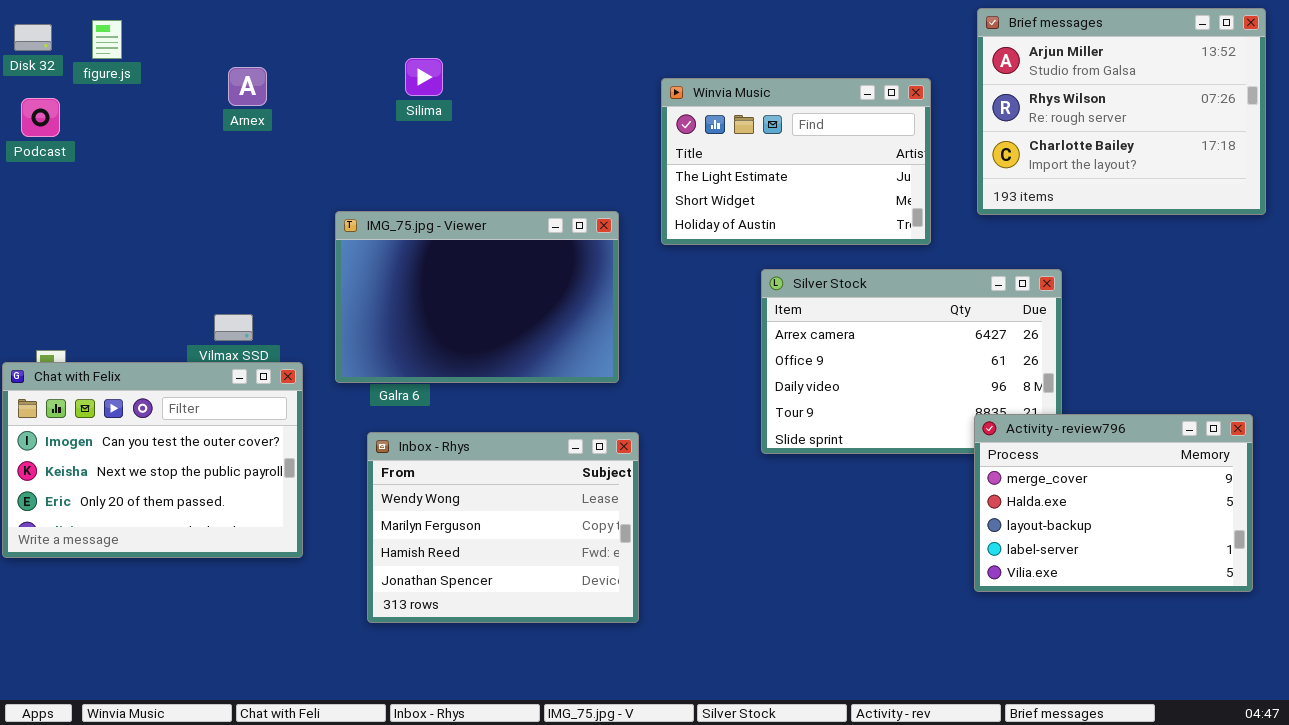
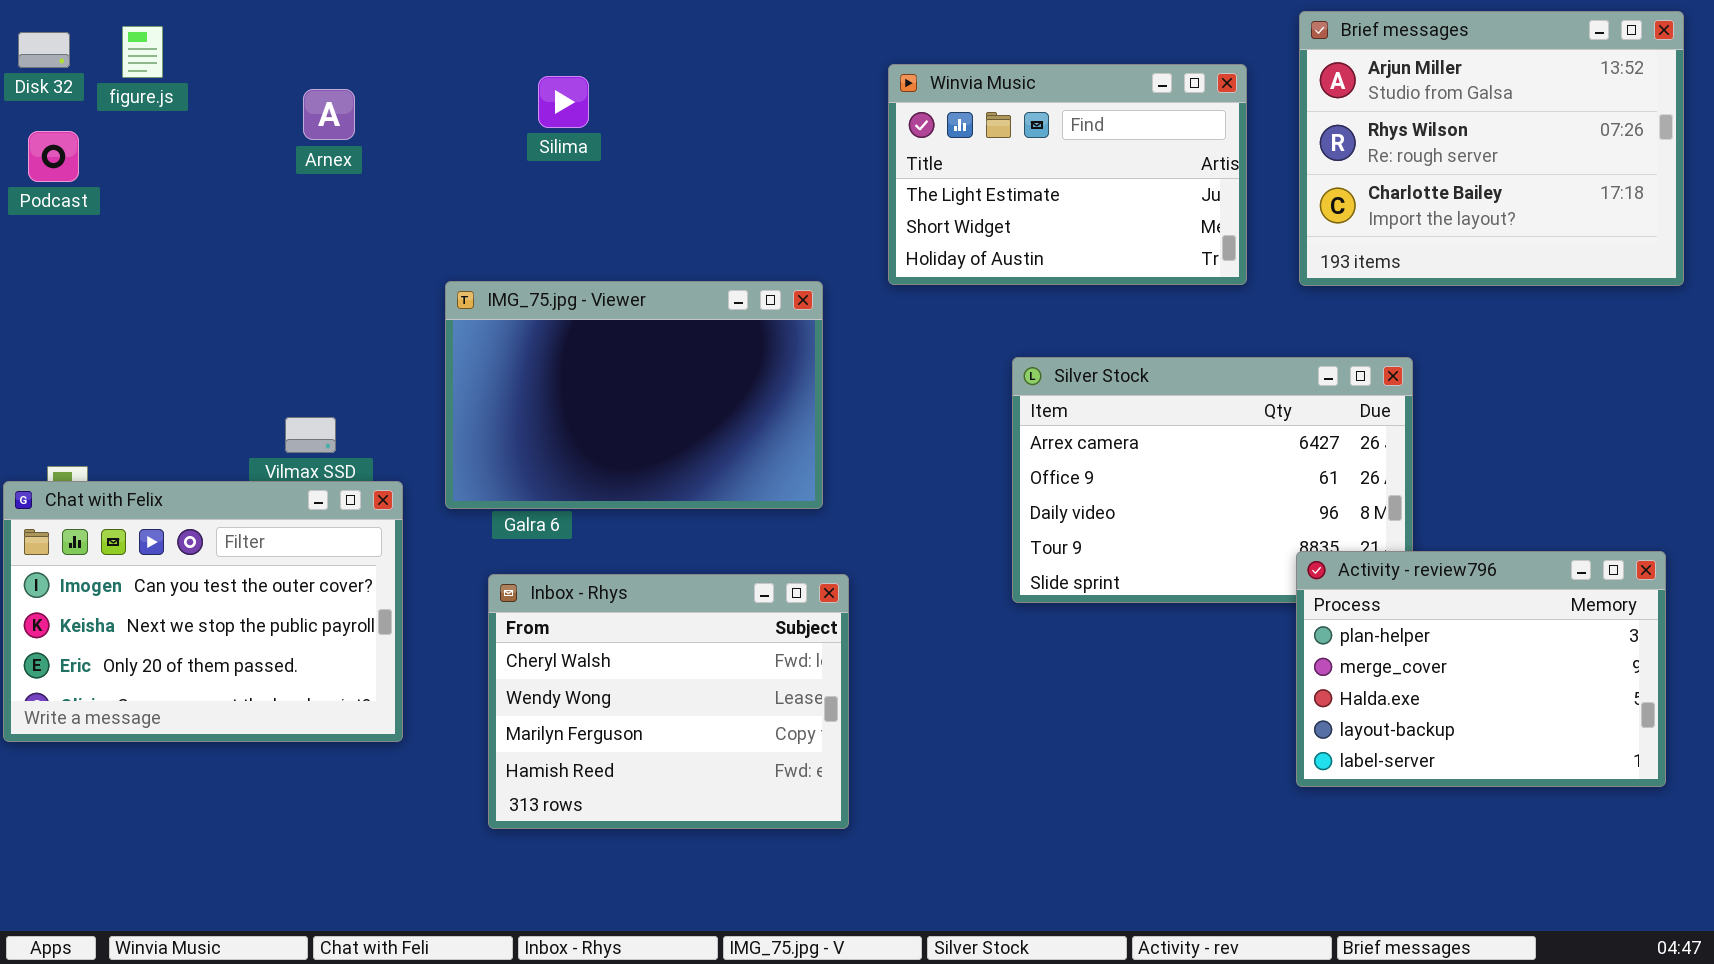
Winvia Music: [661,78,931,245] -> [888,64,1247,285], moved
Activity - review796: [974,414,1253,592] -> [1296,551,1666,787], scrolled up 1 row
Inbox - Rhys: [367,432,639,623] -> [488,574,849,829], scrolled up 1 row

